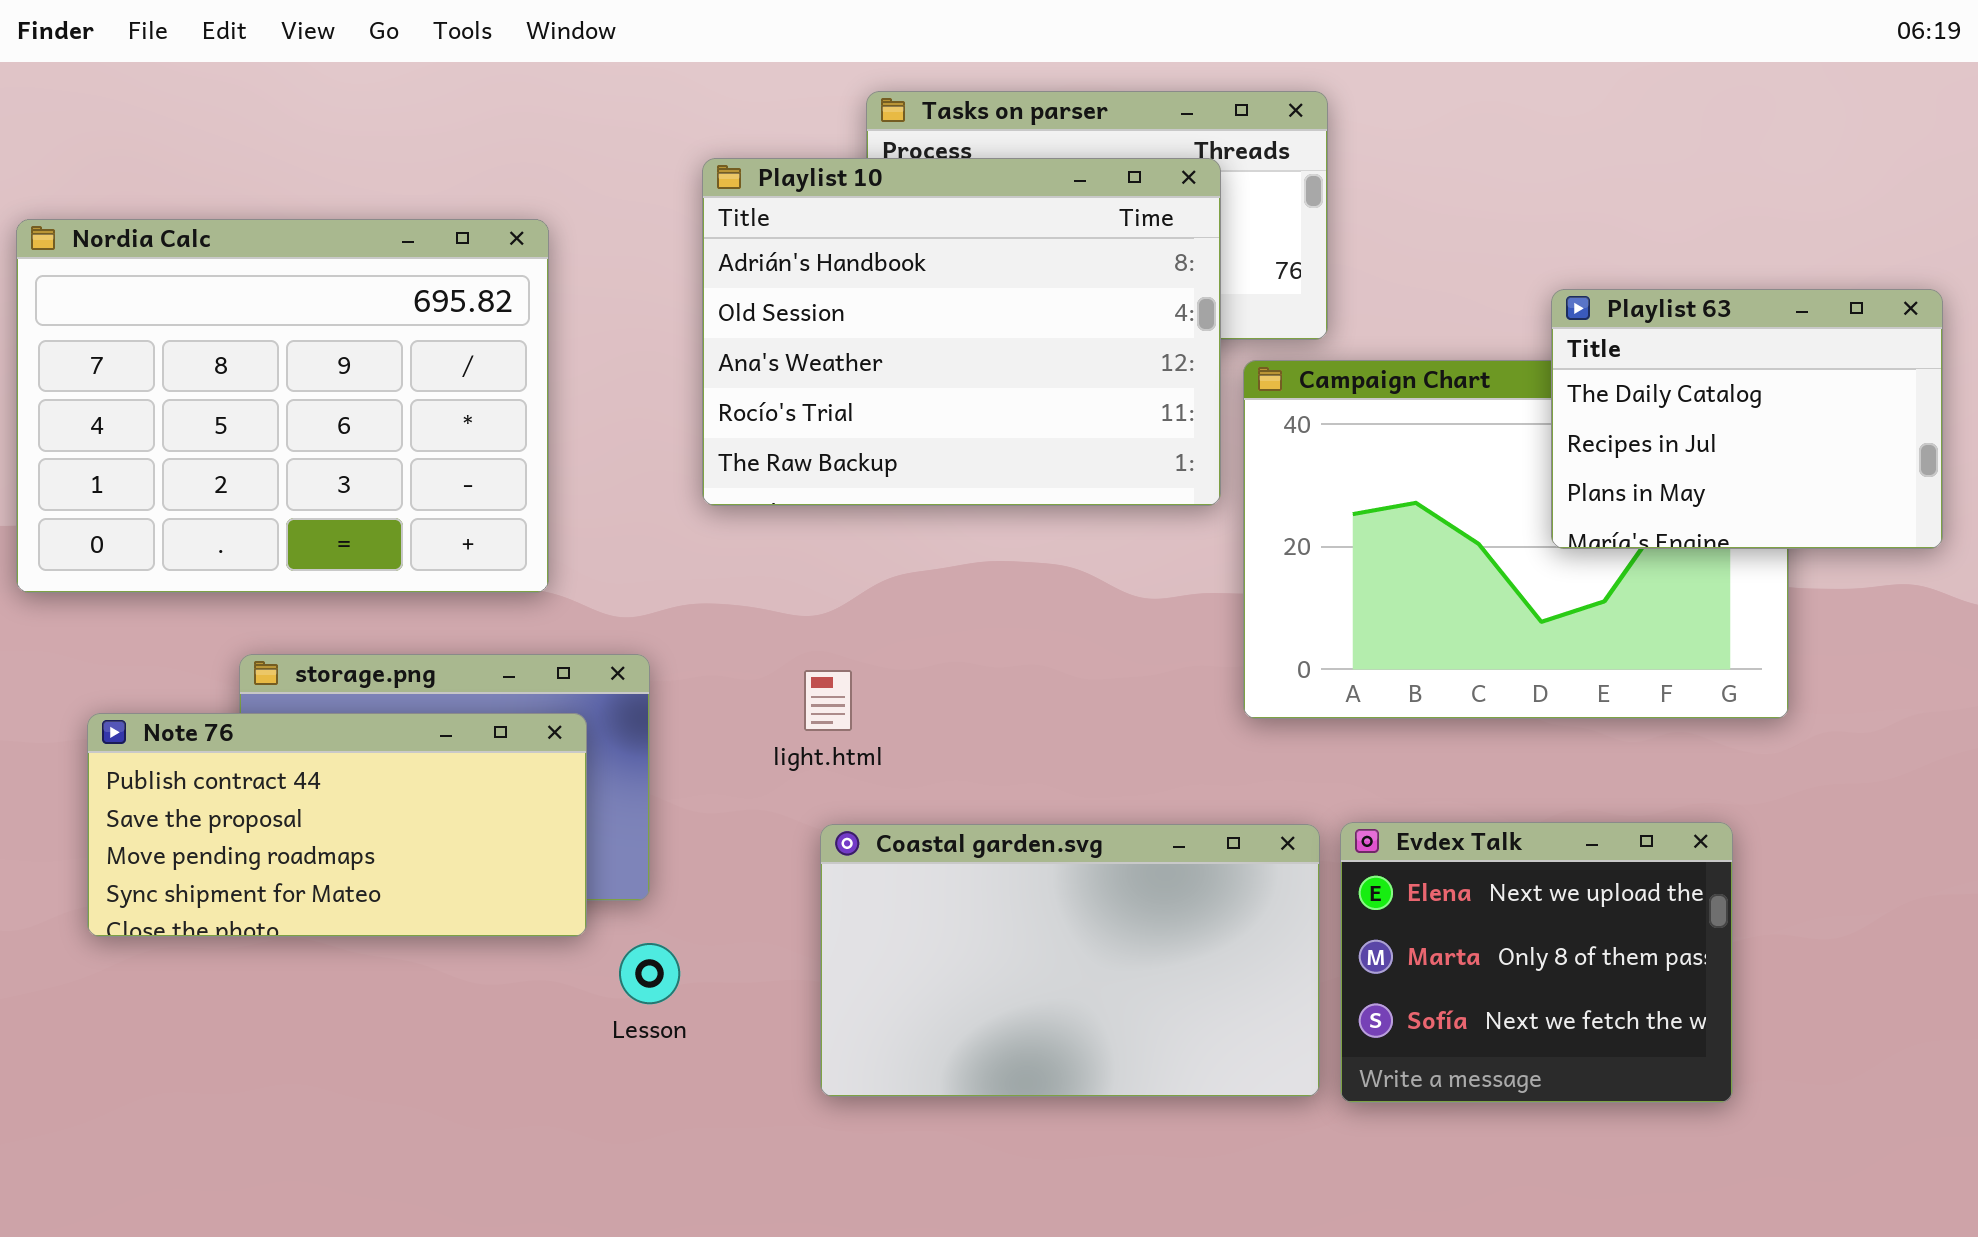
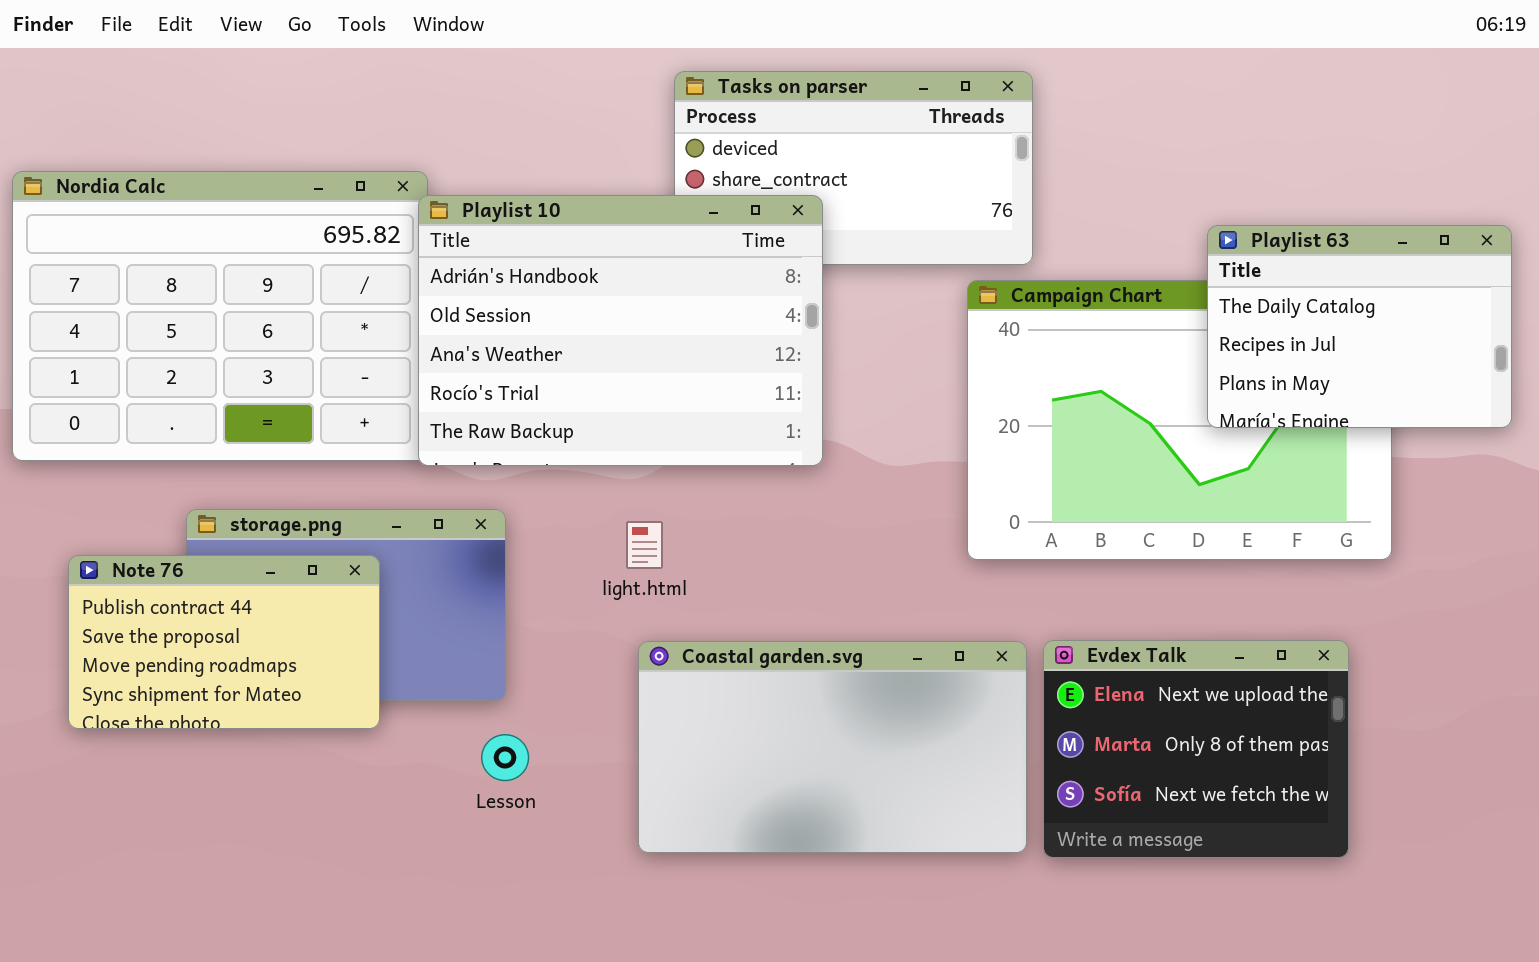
Playlist 10: [702,158,1221,506] -> [418,195,823,466], moved
Note 76: [87,713,587,937] -> [68,555,380,729], resized

